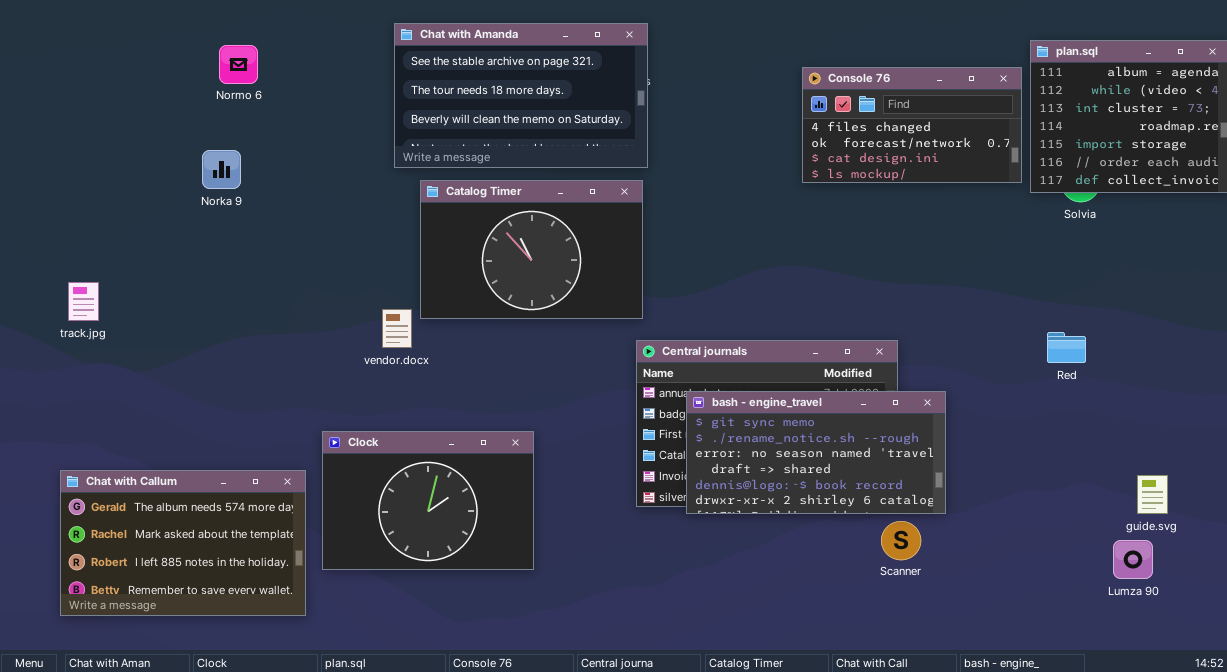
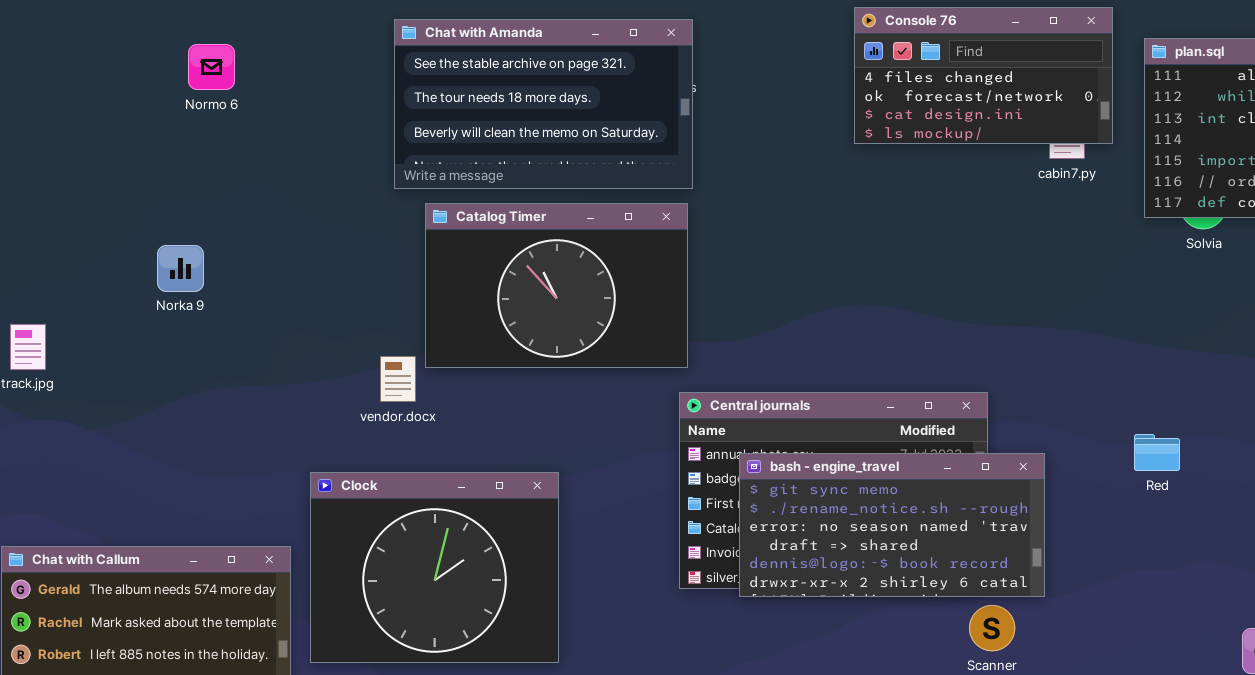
Console 76: [802,67,1022,183] -> [854,7,1113,144], moved
Norka 9: [202,150,241,189] -> [157,245,204,292], moved
Red: [1047,332,1086,363] -> [1134,434,1180,471], moved
Clock: [322,431,534,570] -> [310,472,559,663], resized

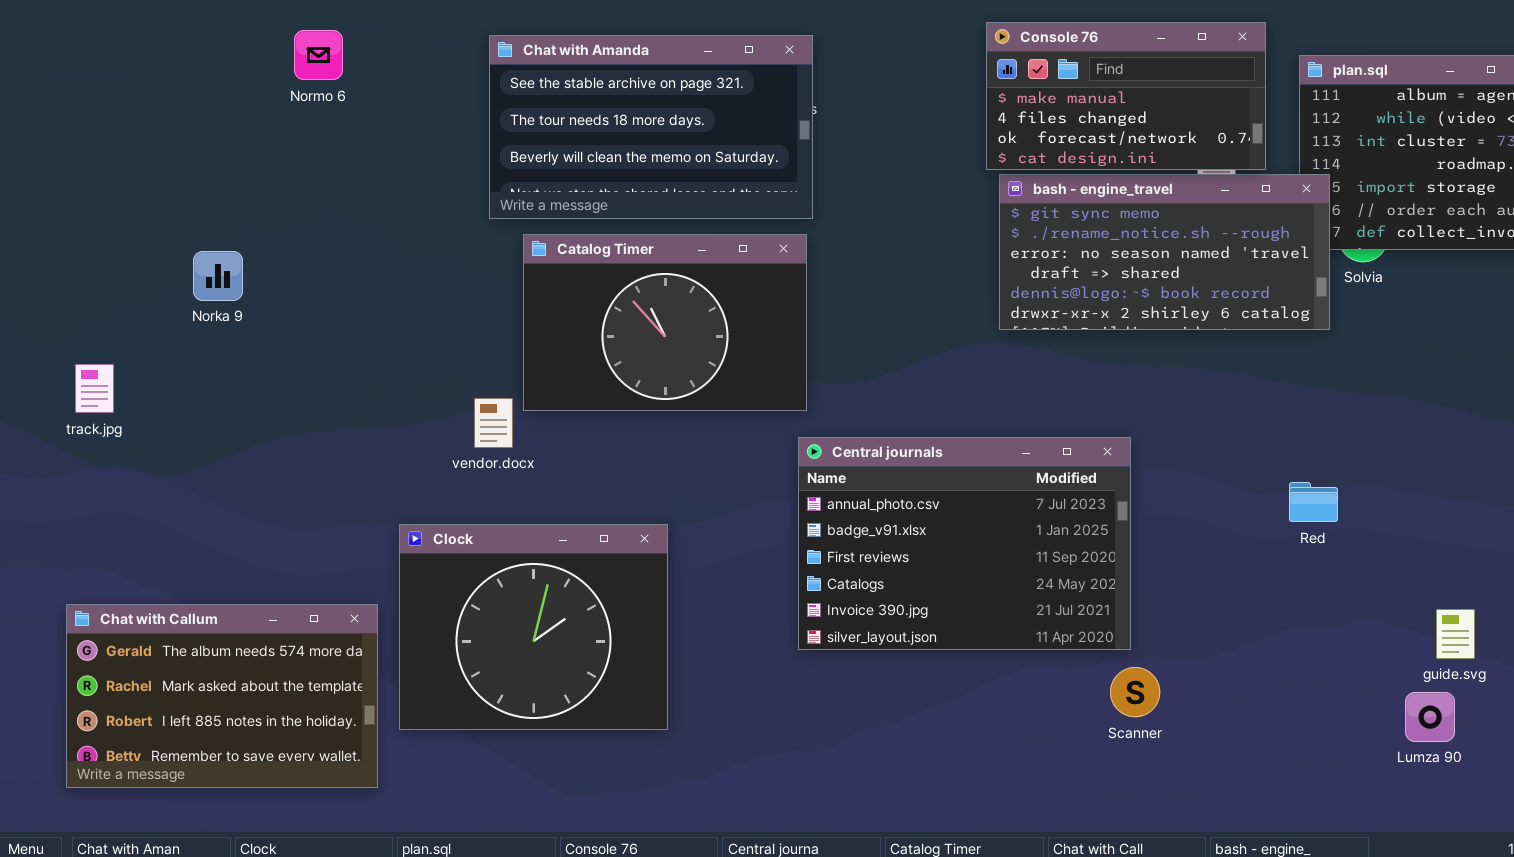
Console 76: [854,7,1113,144] -> [986,22,1266,170], scrolled up 1 row
Normo 6: [188,44,235,90] -> [294,30,343,80], moved
Norka 9: [157,245,204,292] -> [193,251,243,301], moved
bash - engine_travel: [739,453,1045,597] -> [999,174,1330,330], moved

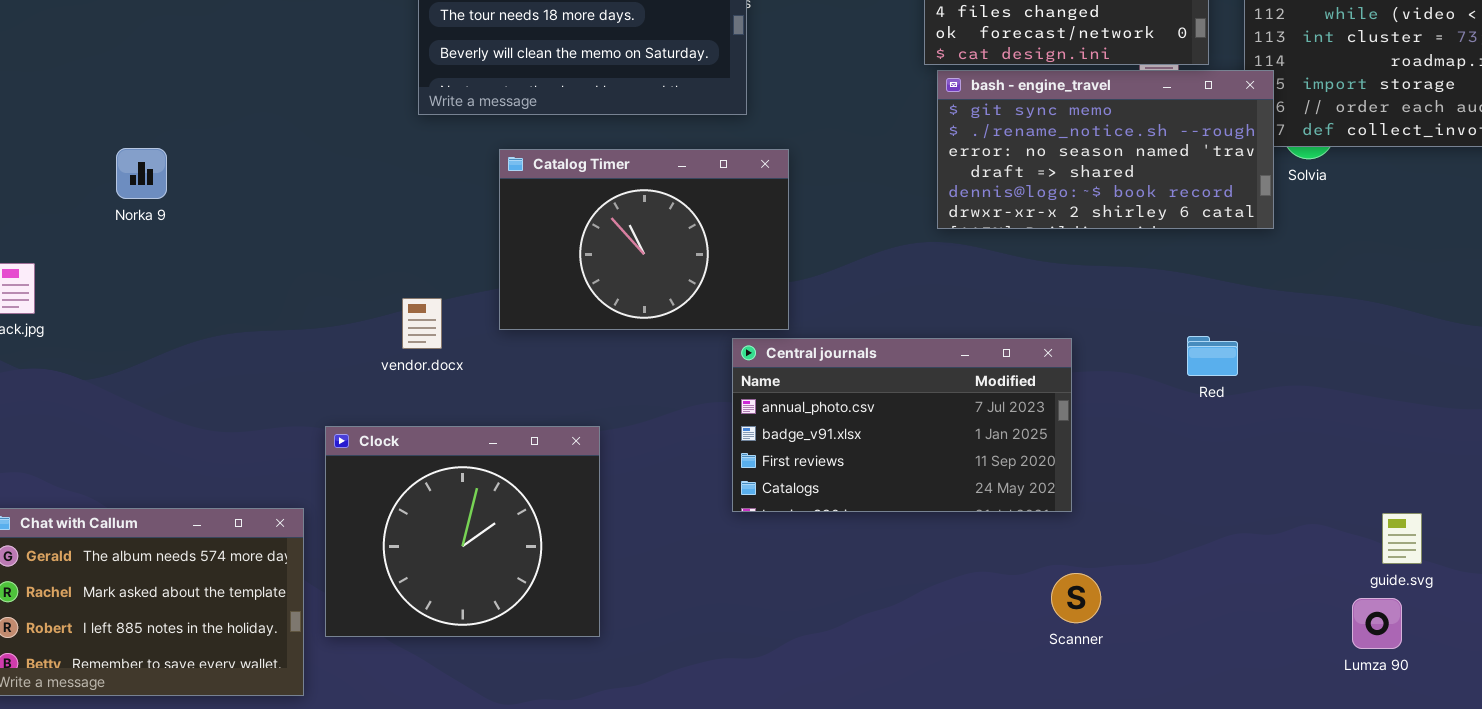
Catalog Timer: [523,234,807,411] -> [499,149,789,330], moved
Central journals: [798,437,1131,650] -> [732,338,1072,512], resized
Red: [1289,482,1338,522] -> [1187,336,1238,376], moved

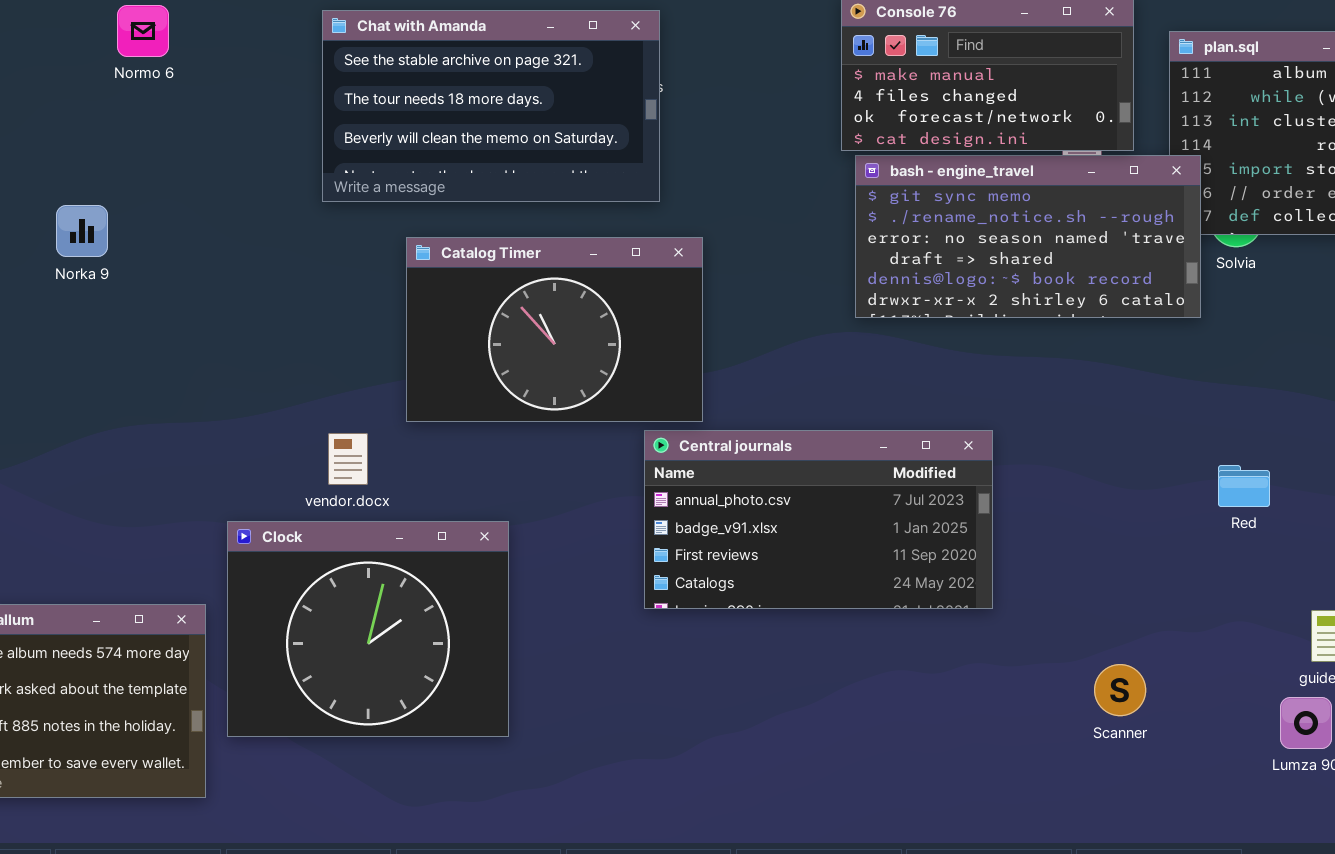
Norka 9: [116,148,167,199] -> [56,205,108,257], moved
vendor.docx: [402,298,442,349] -> [328,433,368,485], moved
Red: [1187,336,1238,376] -> [1218,465,1270,507], moved
Scanner: [1051,573,1101,623] -> [1094,664,1146,716], moved

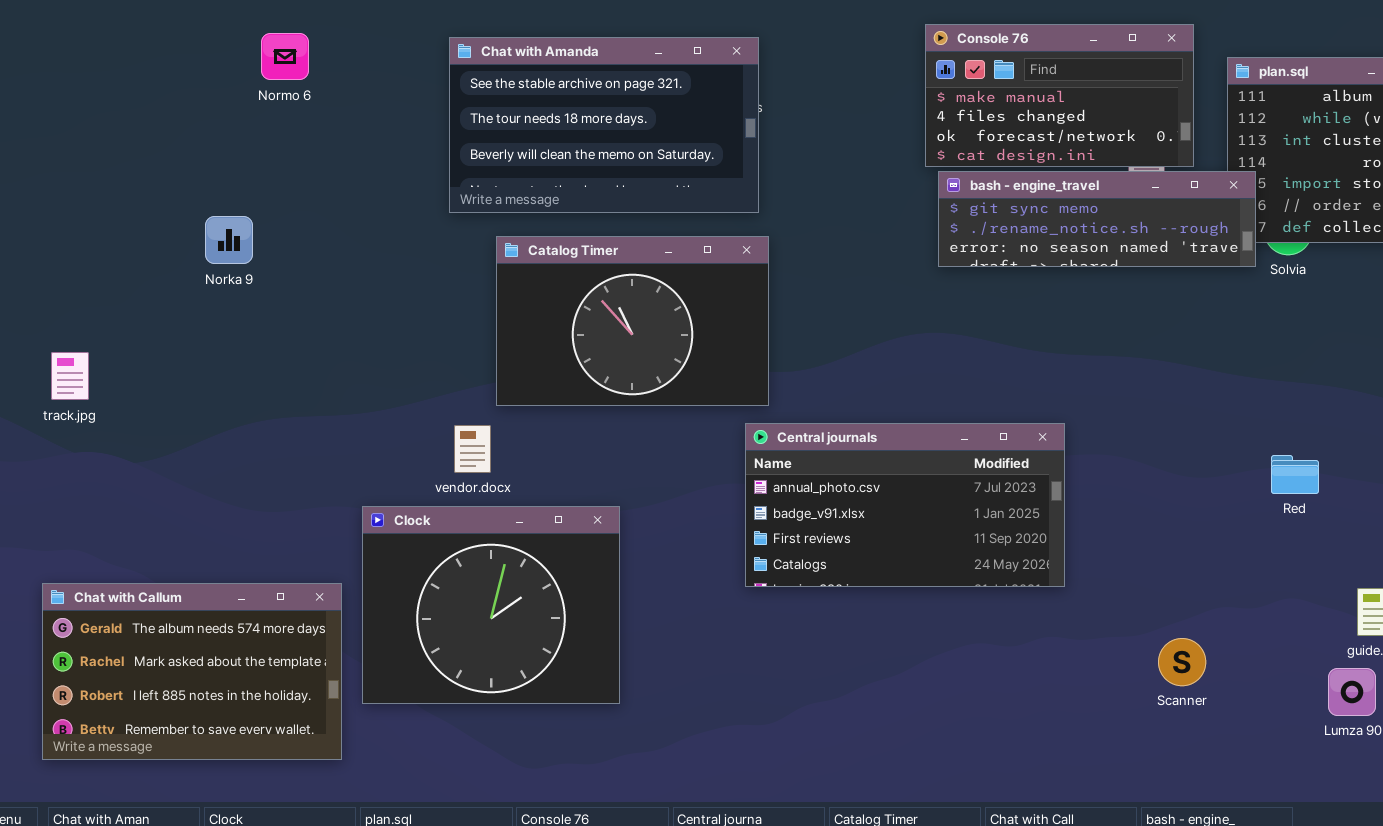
bash - engine_travel: [855,155,1201,318] -> [938,171,1256,267], resized
Catalog Timer: [406,237,703,422] -> [496,236,769,406], moved

